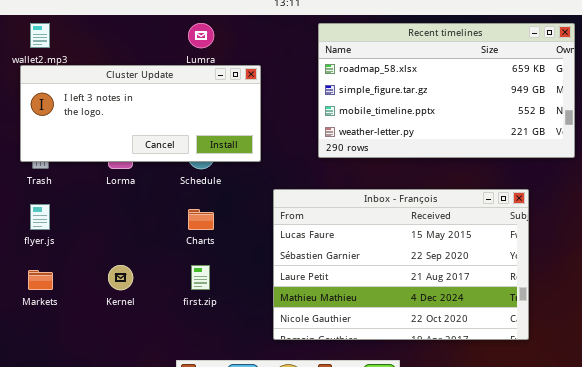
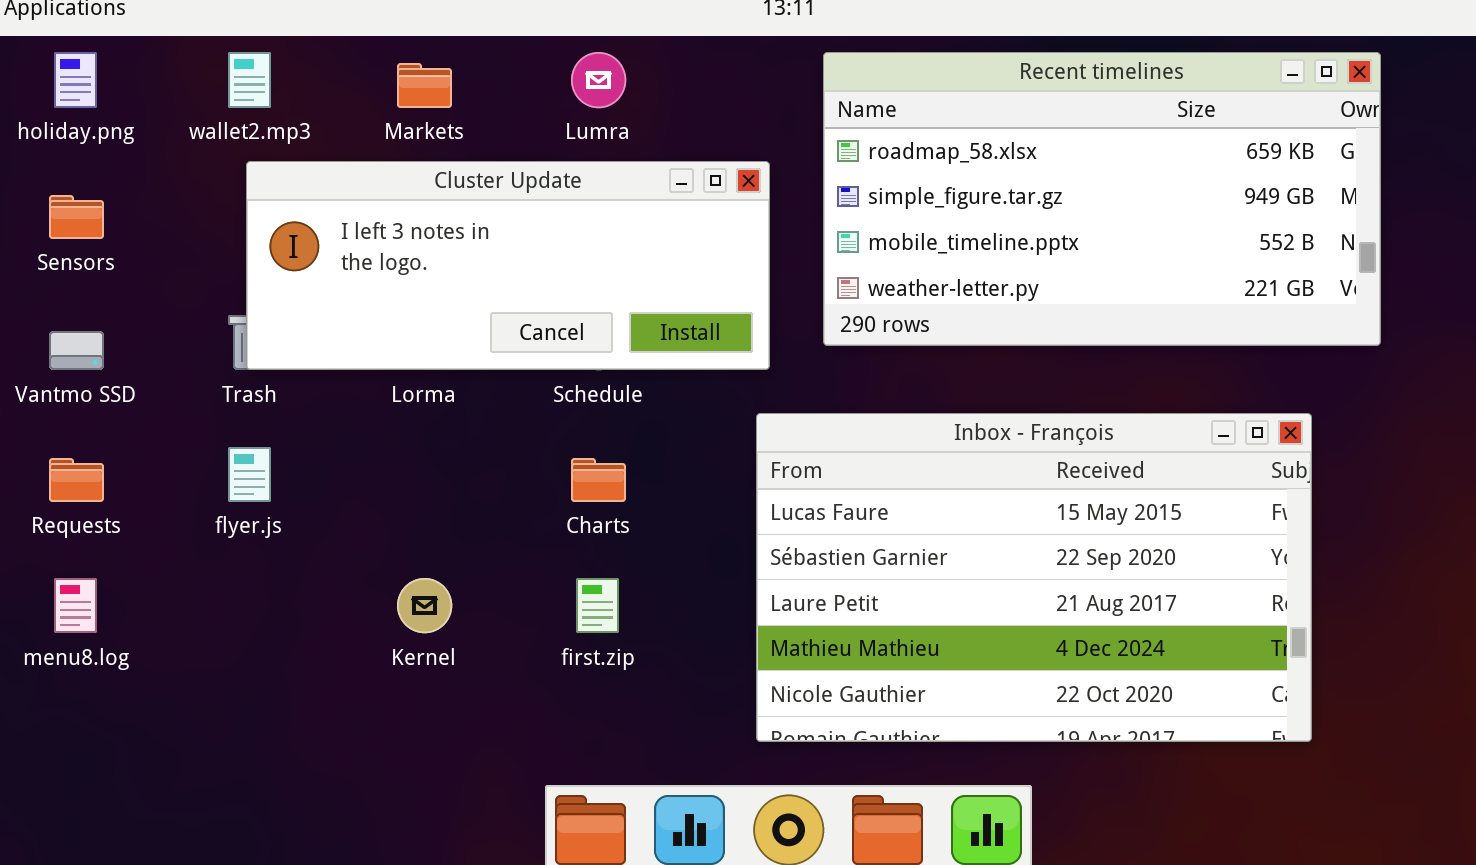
Recent timelines: [318,23,575,158] -> [823,52,1381,346], moved
Cluster Update: [20,65,261,162] -> [246,161,770,370], moved
Markets: [28,270,53,290] -> [397,63,452,108], moved

